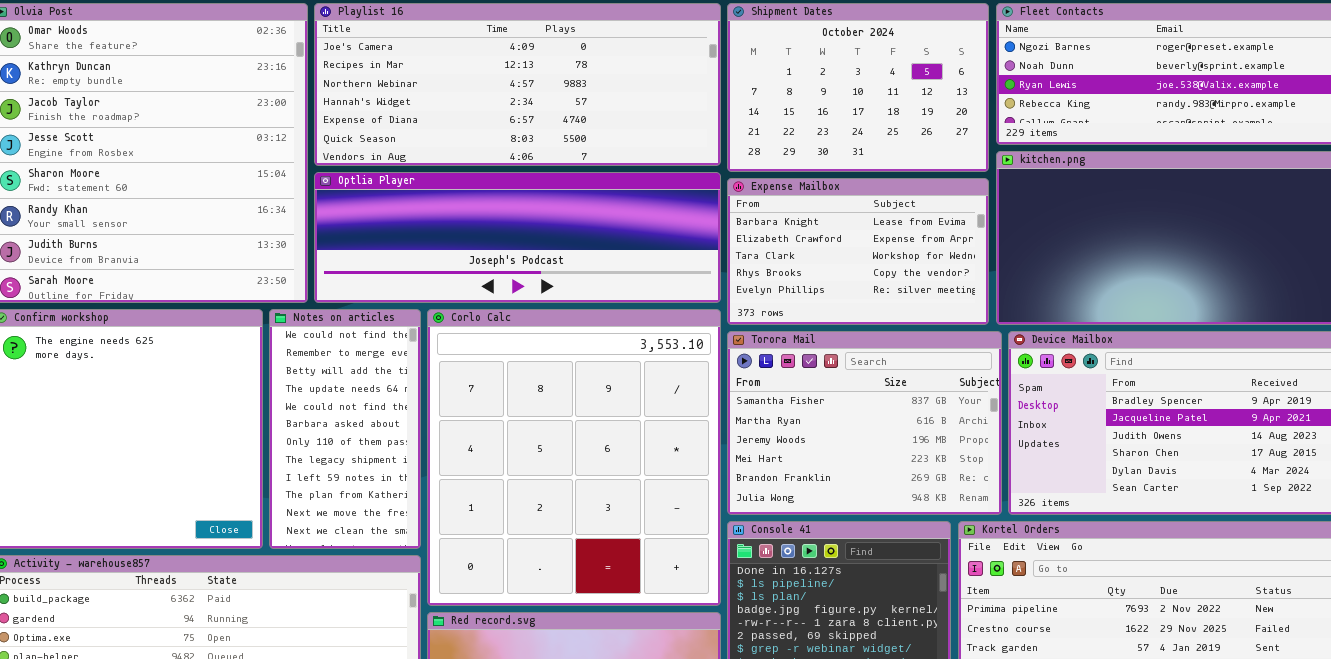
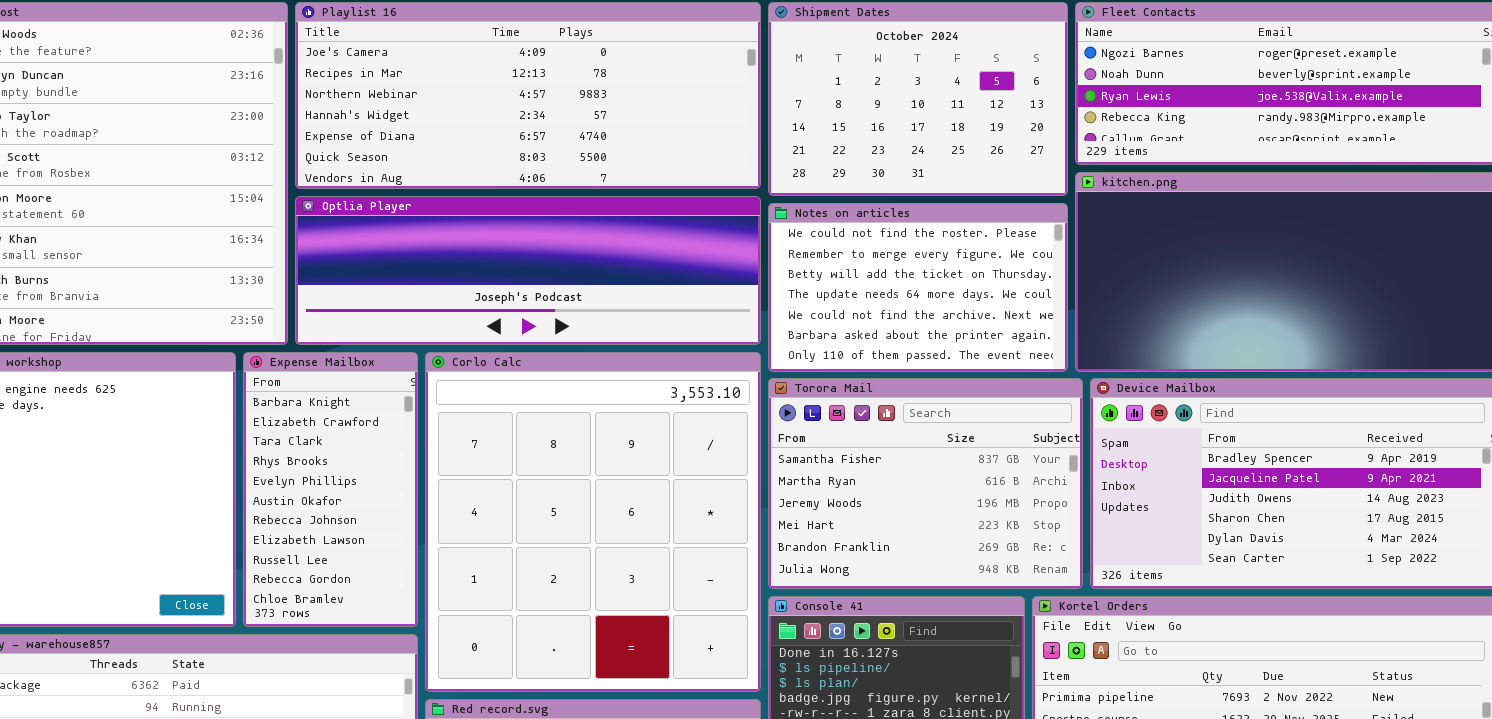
Expense Mailbox: [727,178,989,325] -> [243,352,418,627], moved, resized
Notes on articles: [269,309,421,549] -> [768,203,1068,372], moved, resized

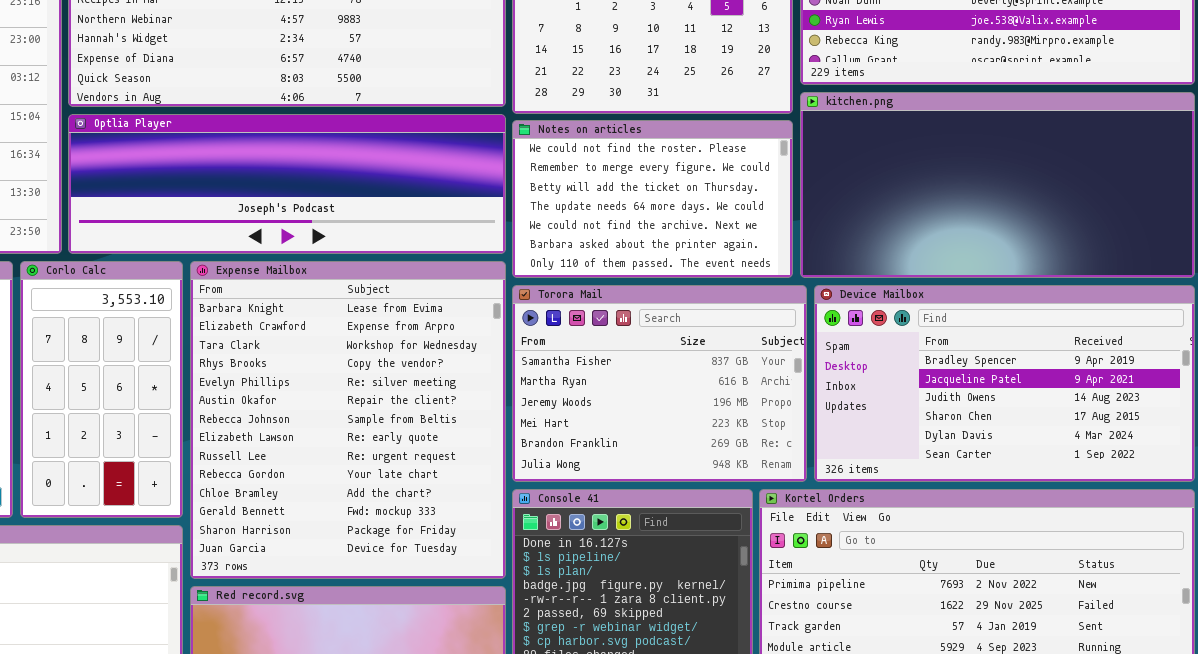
Expense Mailbox: [243,352,418,627] -> [190,261,506,579], moved, resized
Corlo Calc: [425,352,761,692] -> [20,261,183,518], moved, resized

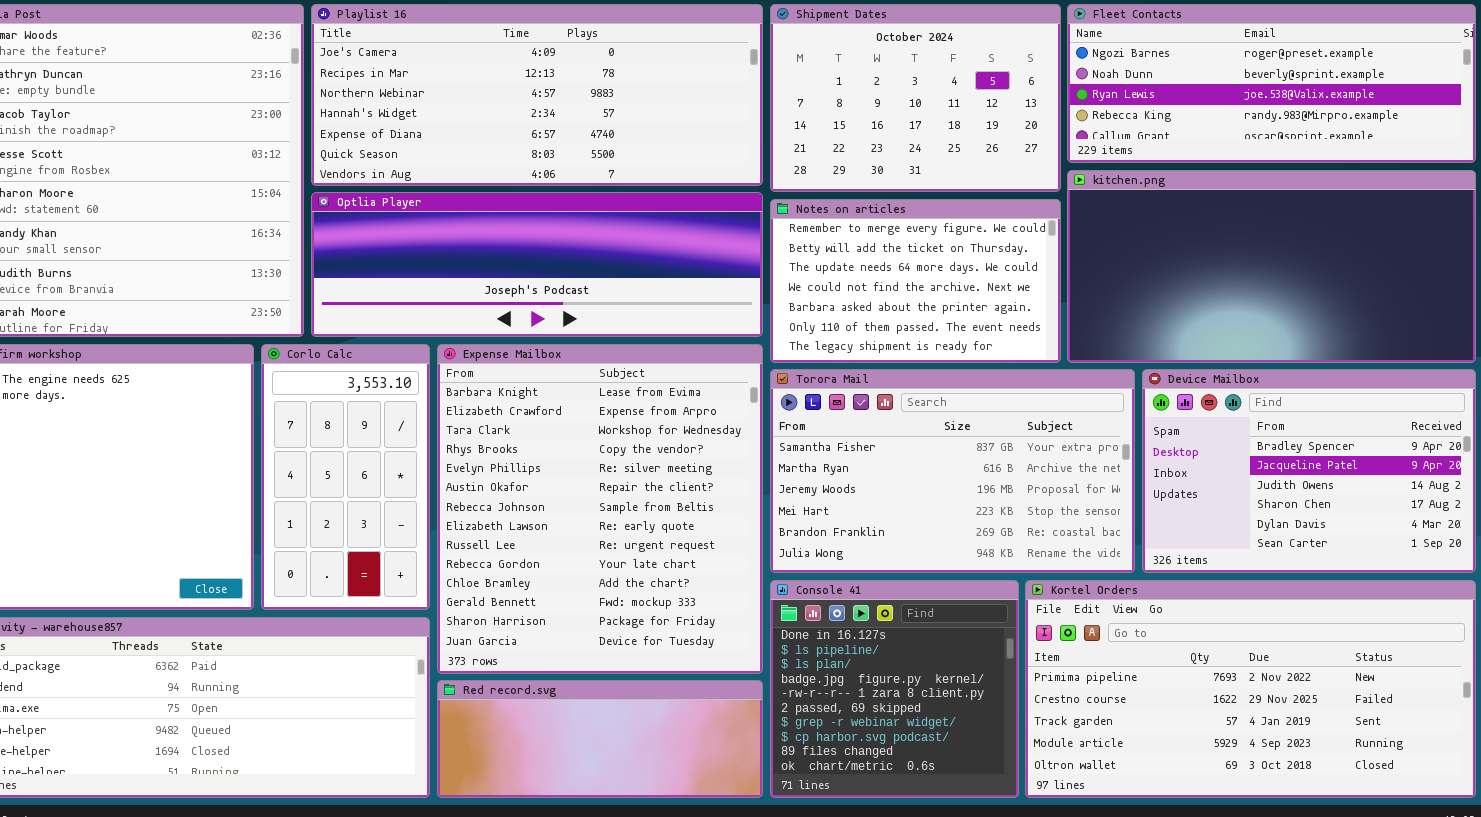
Notes on articles: [512,120,793,278] -> [770,199,1061,363], scrolled down 1 row
Torora Mail: [512,285,807,482] -> [770,369,1135,573], resized
Device Mailbox: [814,285,1195,482] -> [1142,369,1476,573], resized

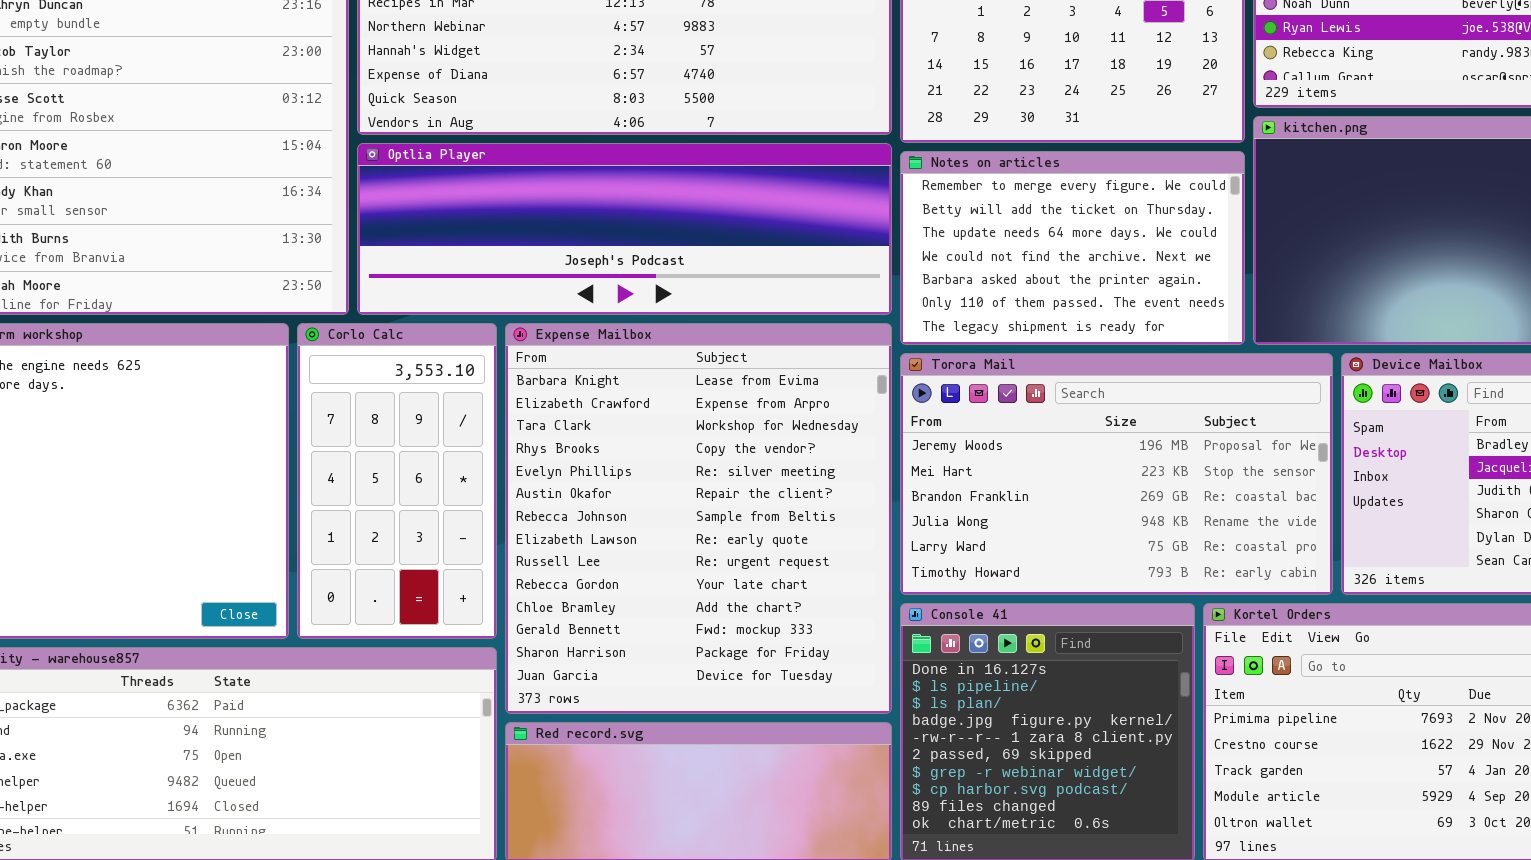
Torora Mail: [770,369,1135,573] -> [900,353,1333,595], scrolled down 2 rows

